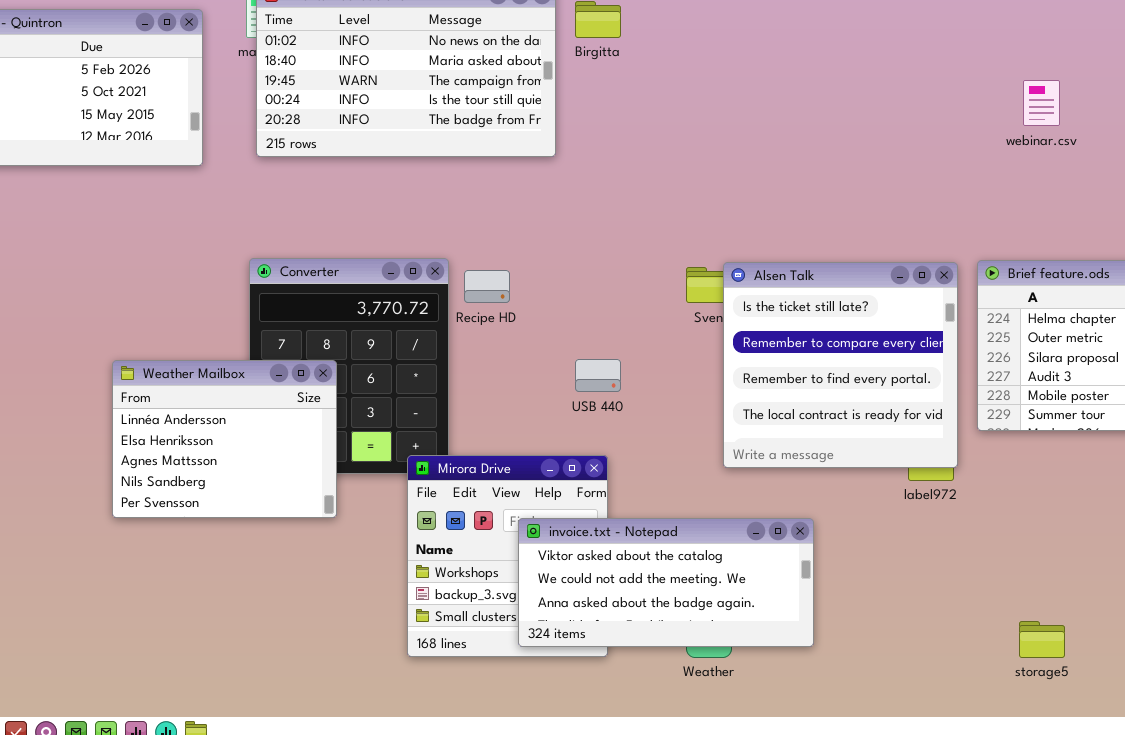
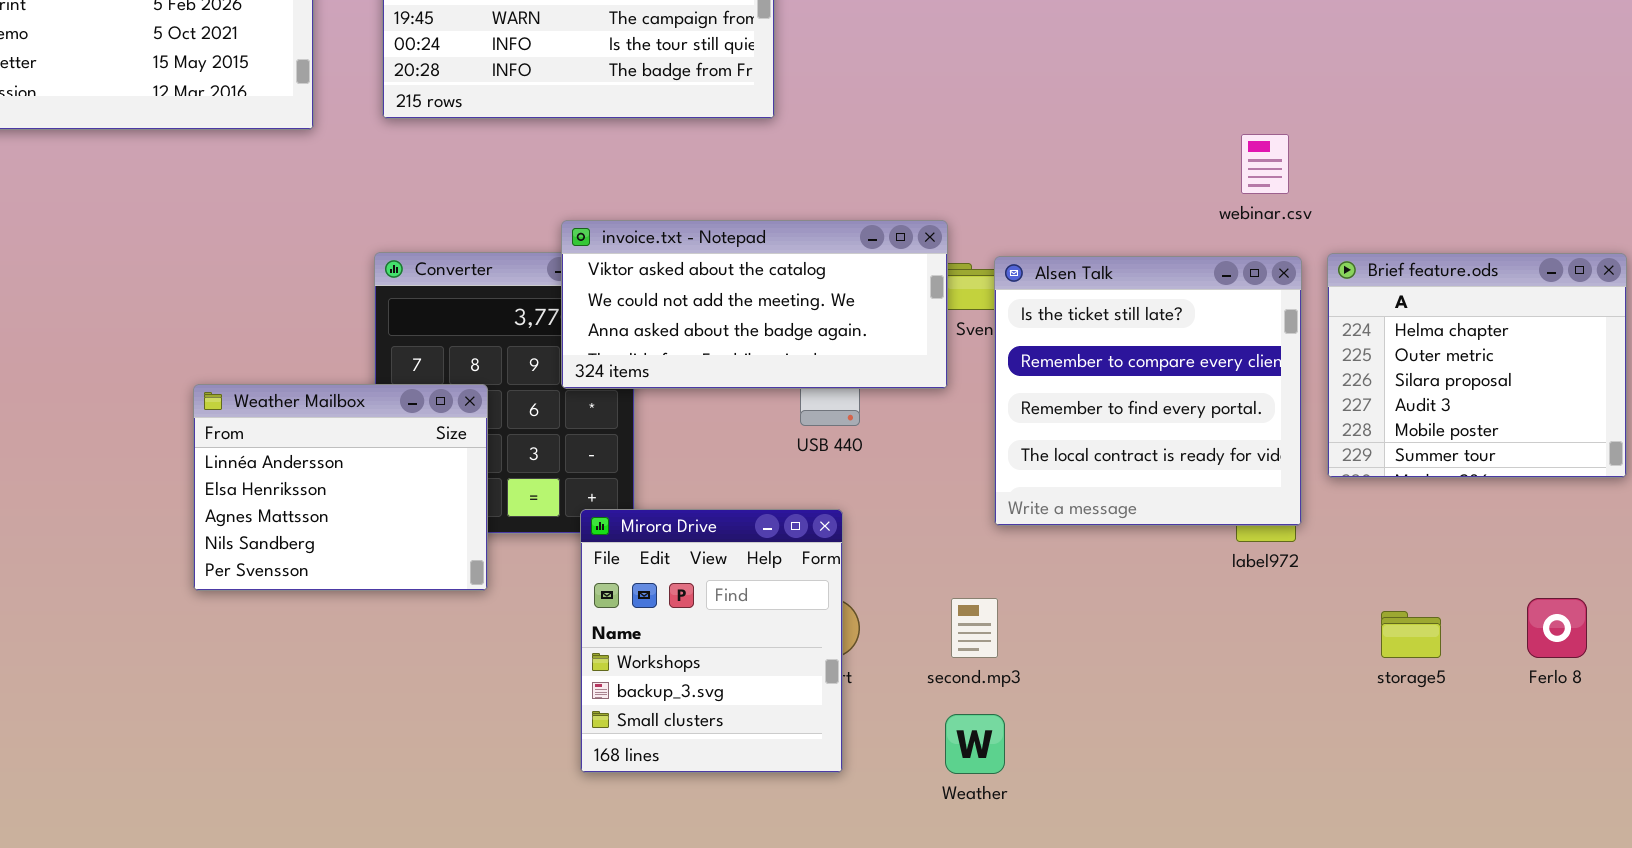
webinar.csv: [1023,80,1060,126] -> [1241,134,1289,194], moved
invoice.txt - Notepad: [518,518,814,647] -> [561,220,948,389], moved
storage5: [1019,621,1065,658] -> [1381,611,1441,658], moved

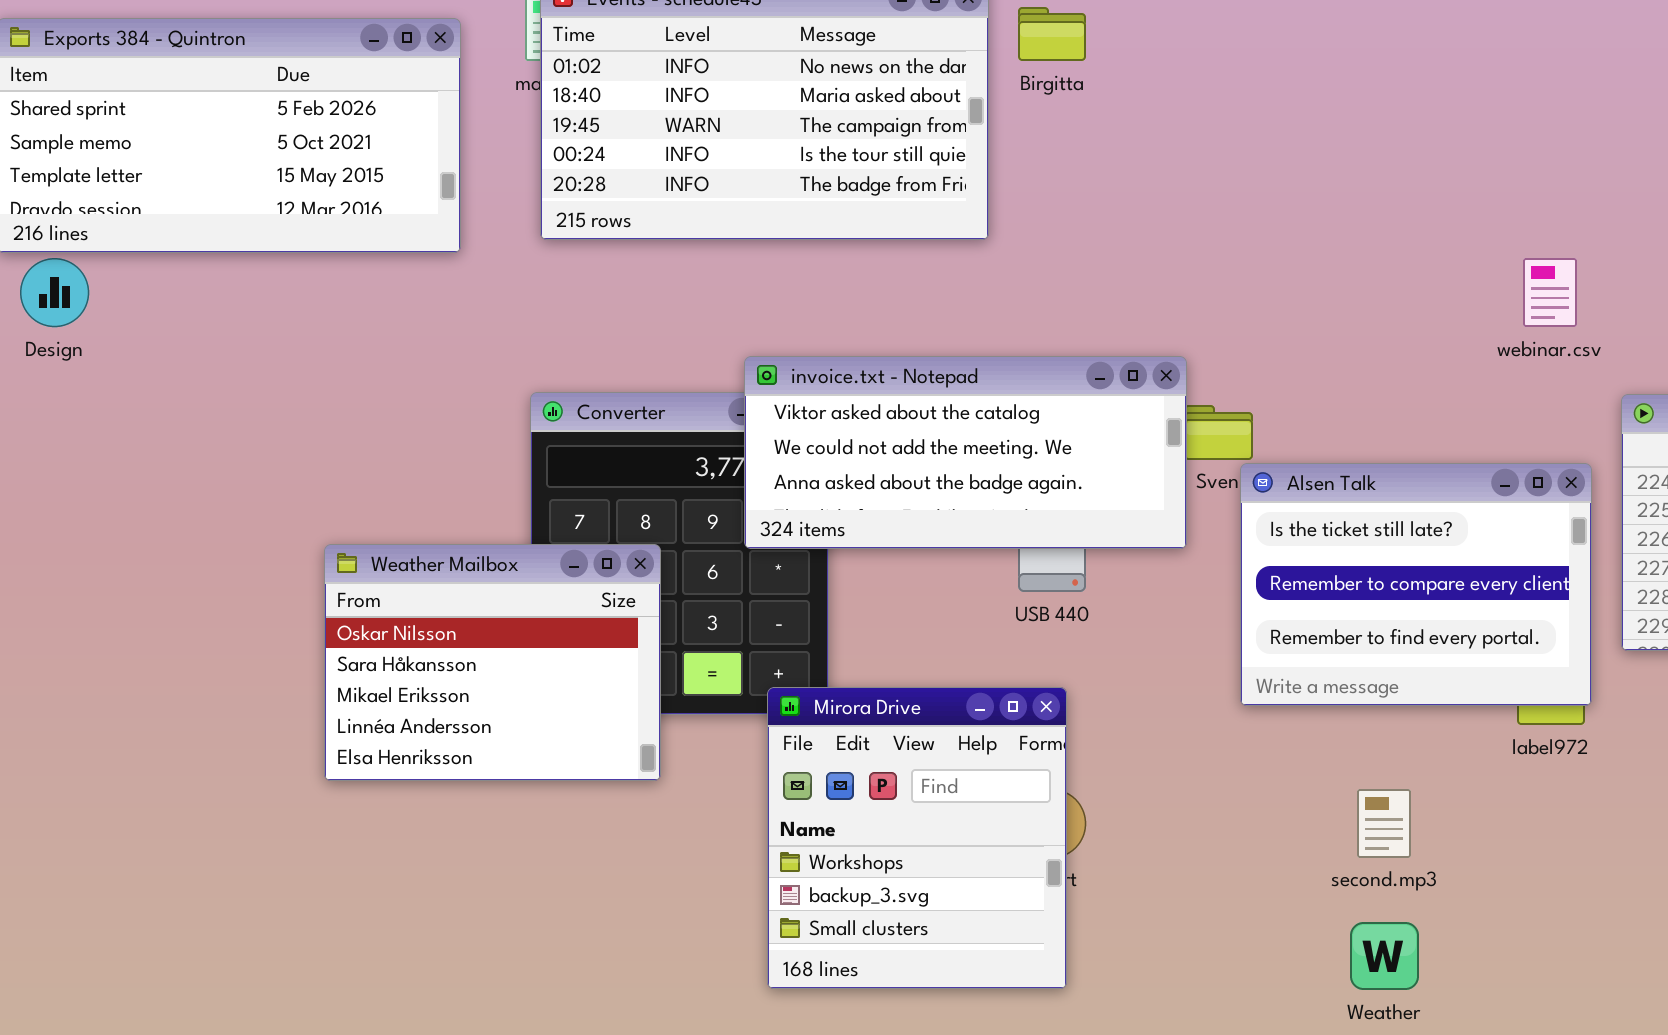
Alsen Talk: [994,256,1302,526] -> [1240,463,1592,706], resized
Weather Mailbox: [193,384,488,591] -> [324,544,661,781], scrolled up 3 rows
second.mp3: [951,598,998,658] -> [1357,789,1411,858], moved
Weather: [945,714,1005,774] -> [1350,922,1419,990], moved

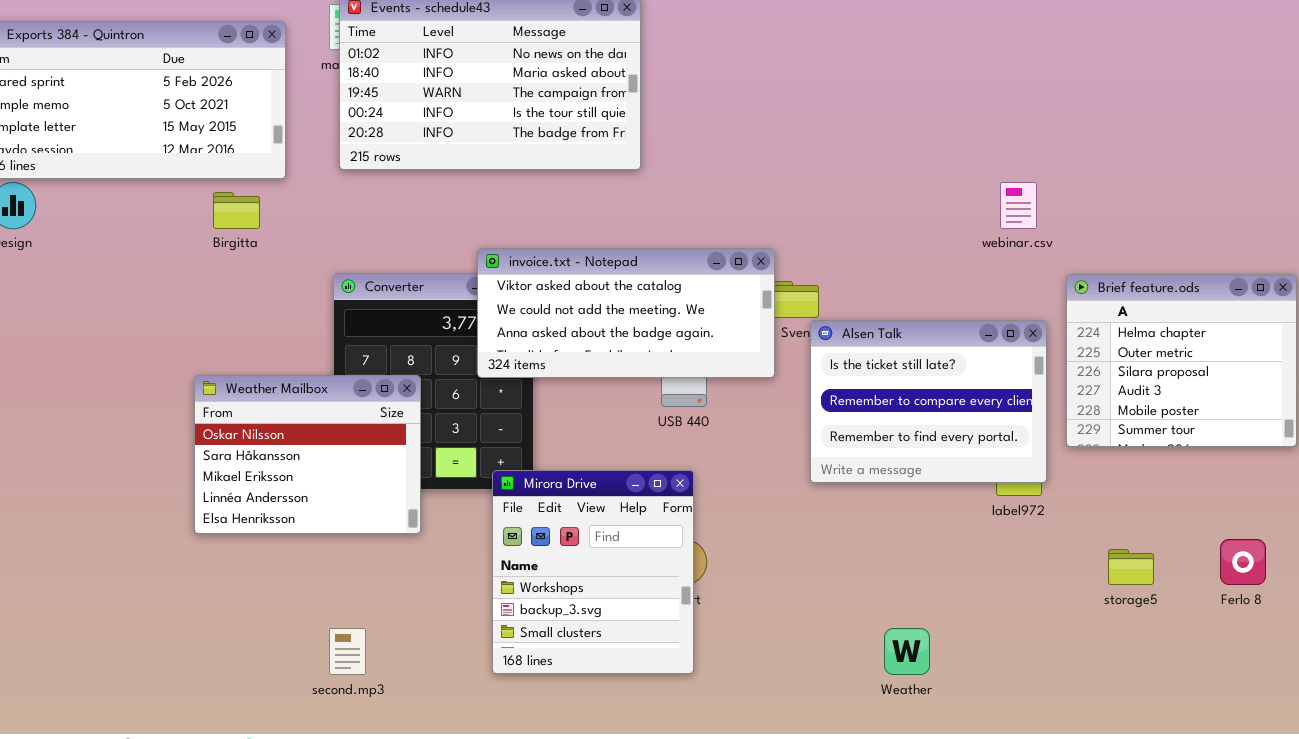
Birgitta: [1018,7,1086,61] -> [213,192,260,229], moved
second.mp3: [1357,789,1411,858] -> [329,628,366,675], moved

